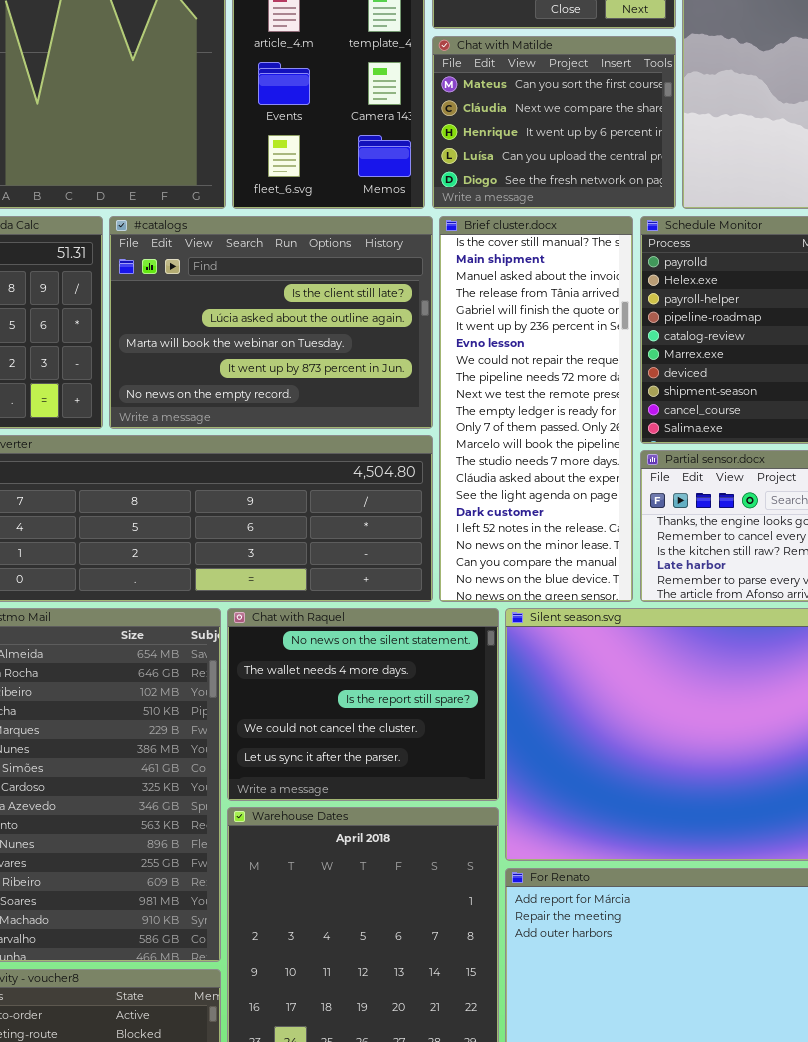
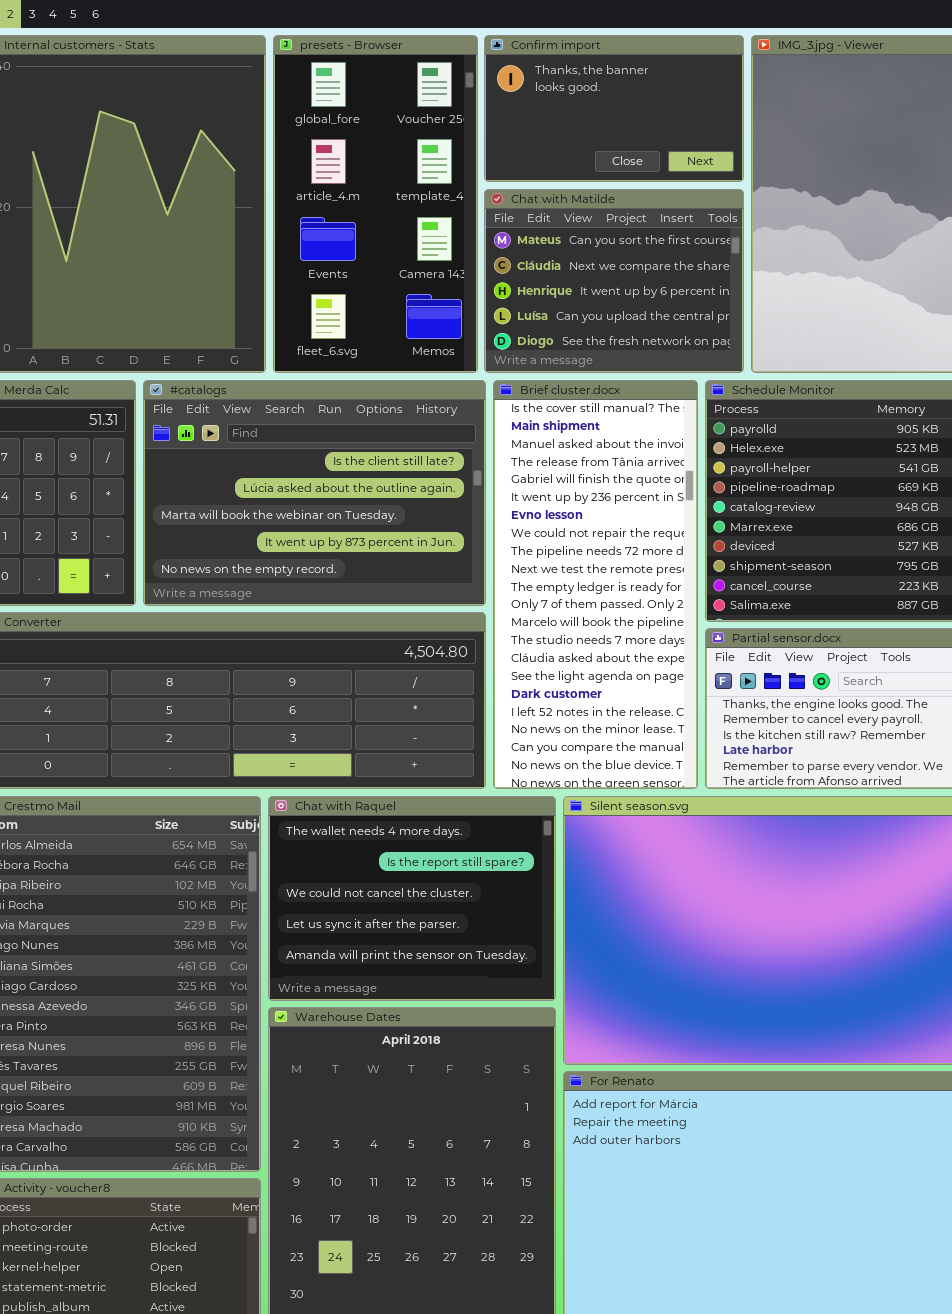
Chat with Raquel: [227,608,499,801] -> [268,796,556,1001], scrolled down 1 row

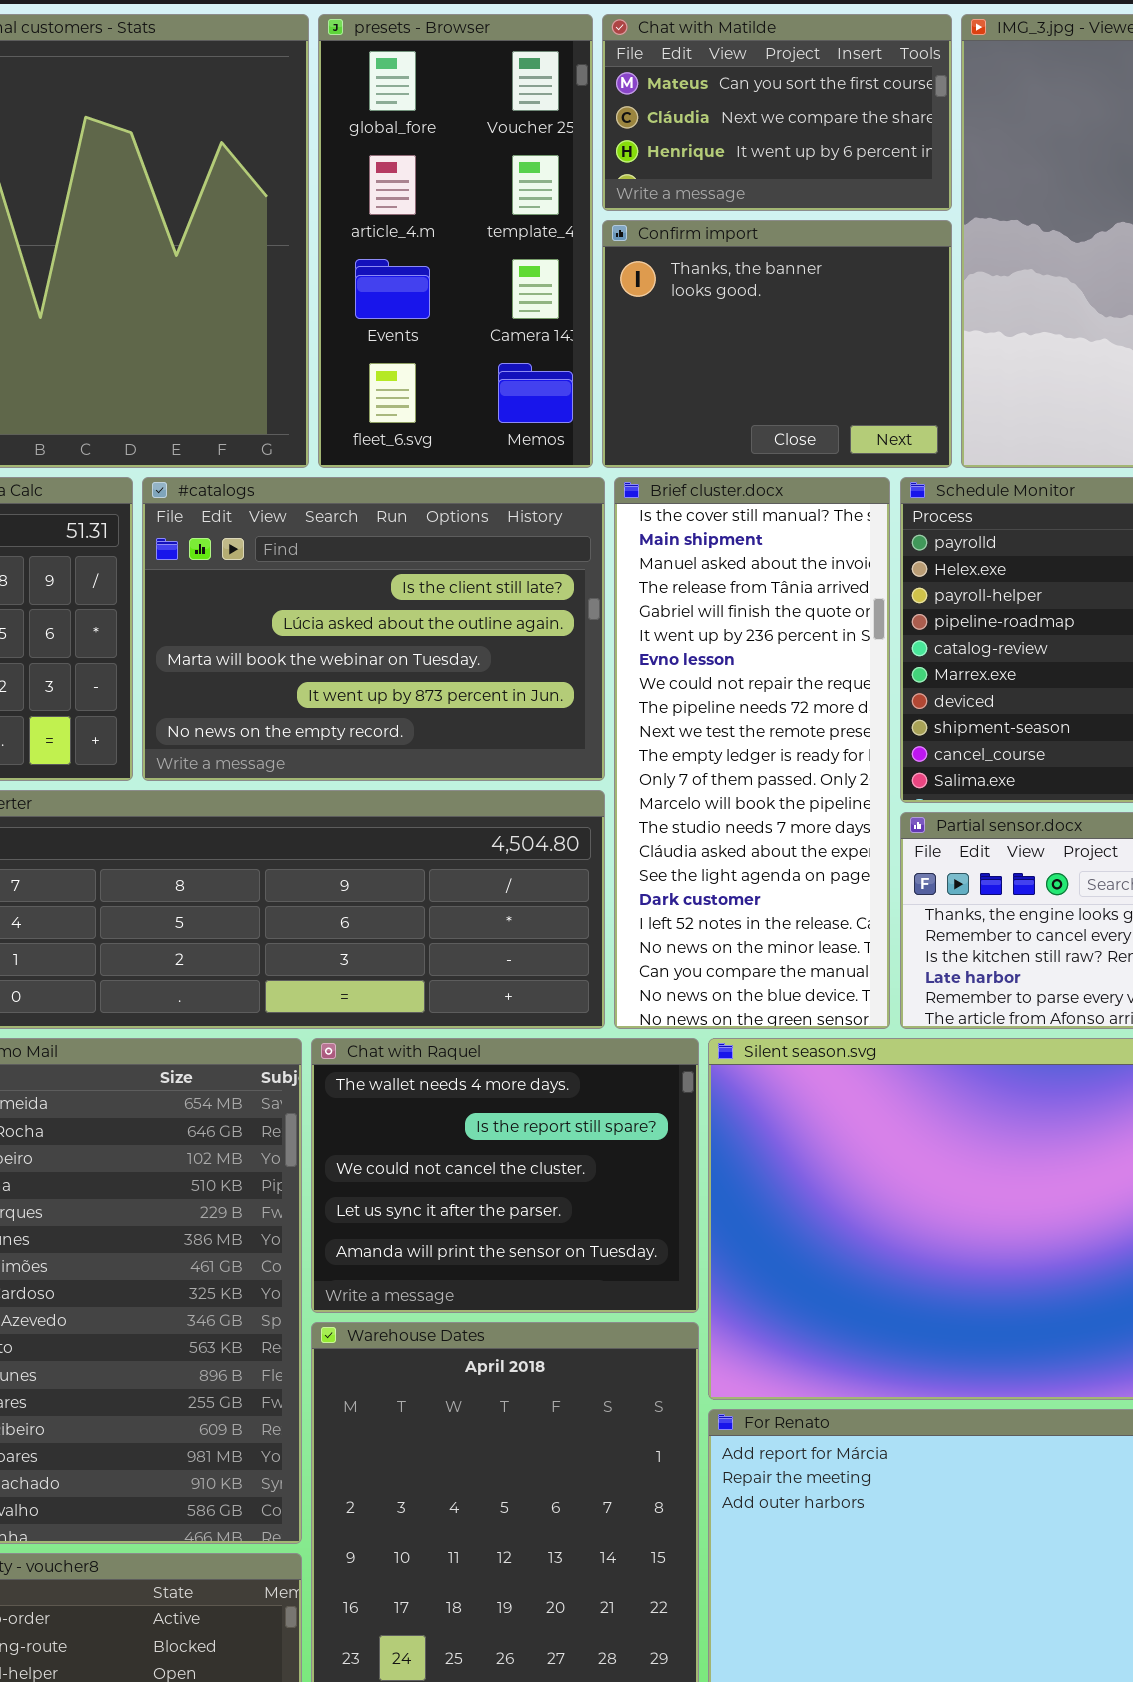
Confirm import: [484,35,744,182] -> [602,220,952,468], moved, resized
Chat with Matilde: [484,189,744,373] -> [602,14,952,211], moved, resized

